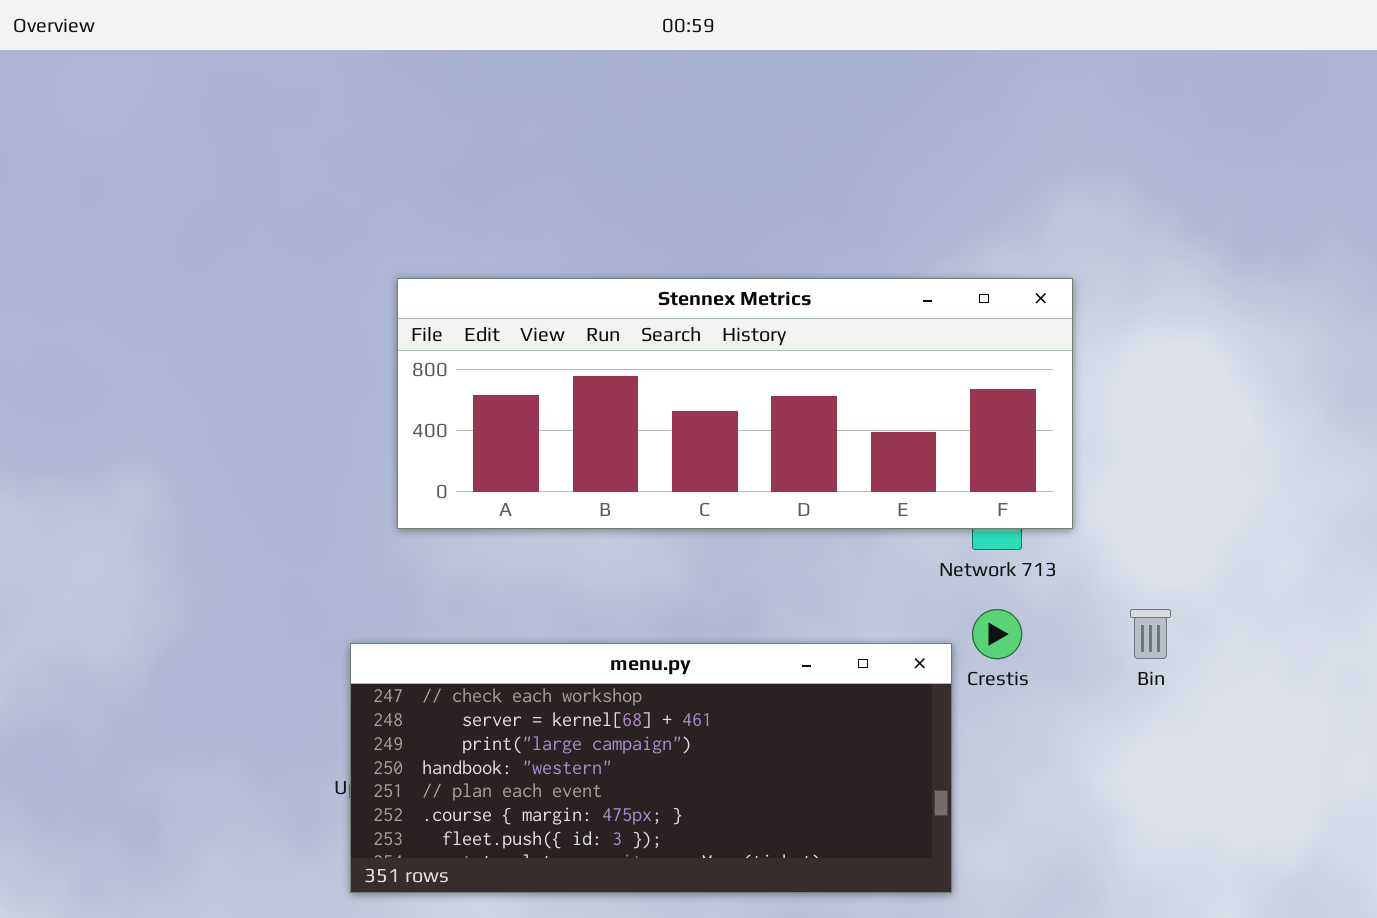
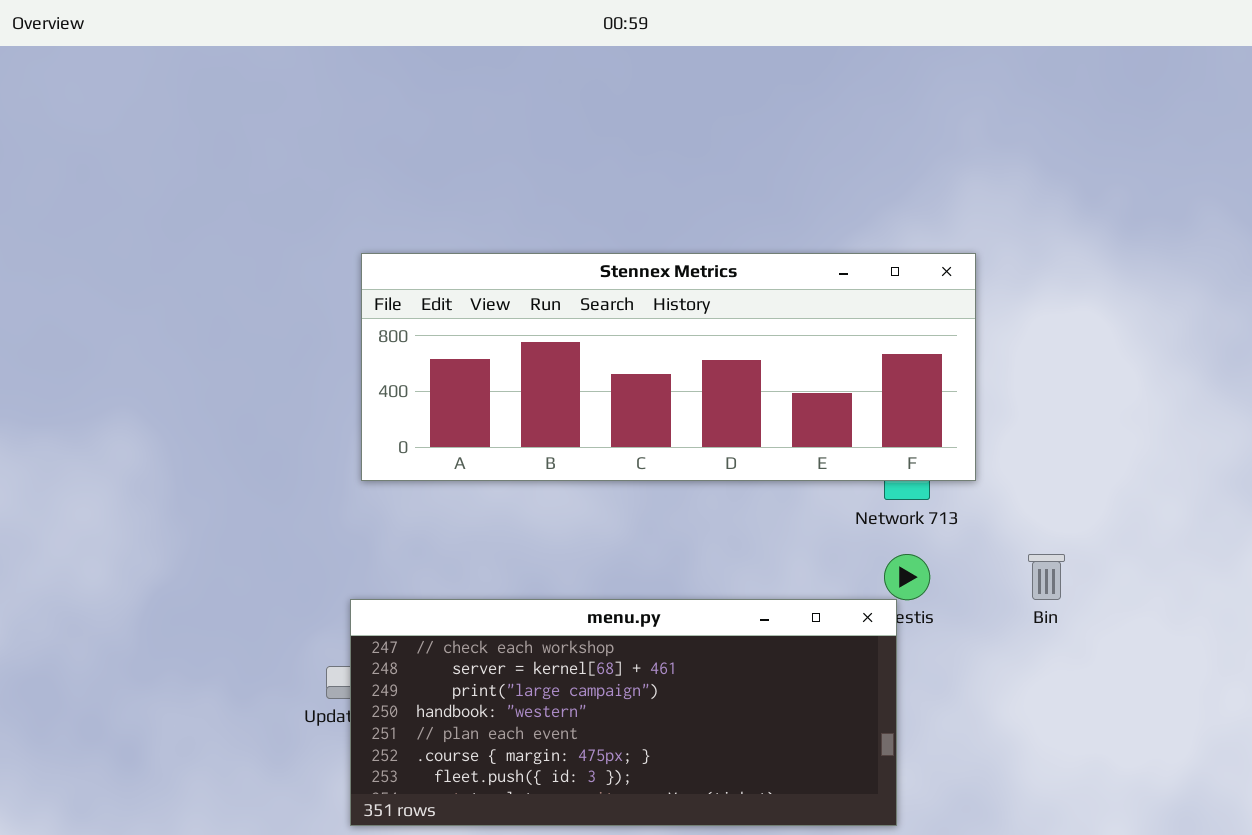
menu.py: [350,643,952,893] -> [350,599,897,826], moved

